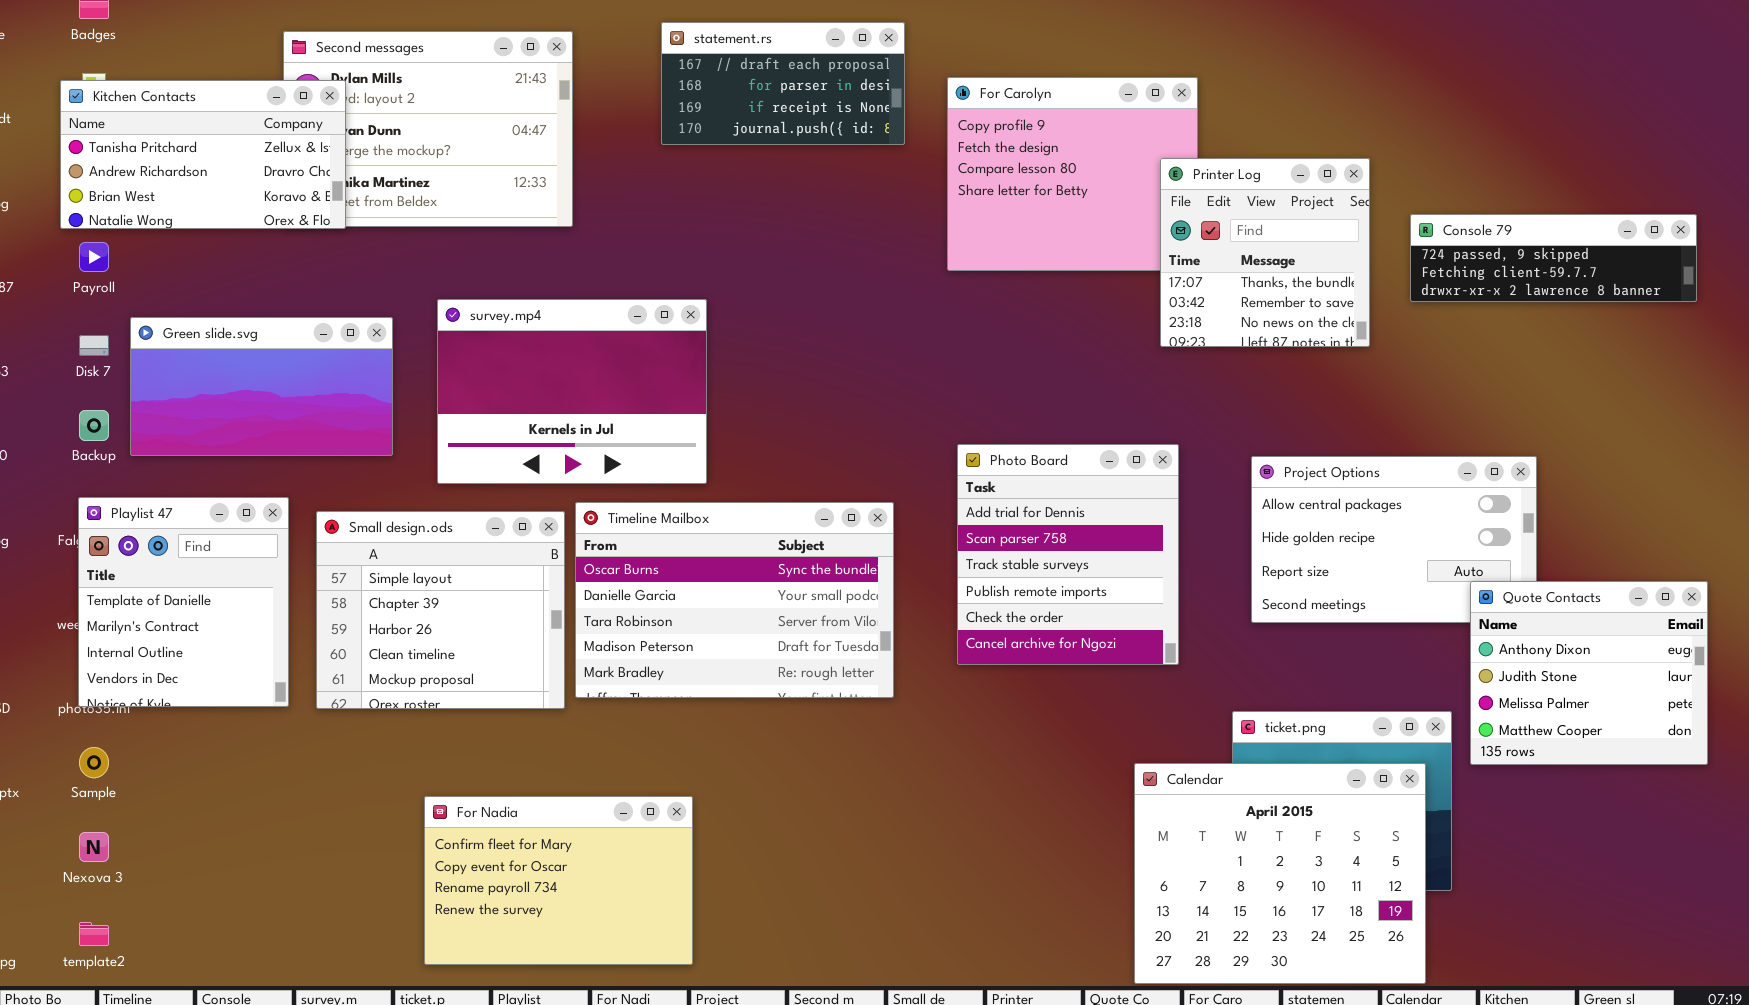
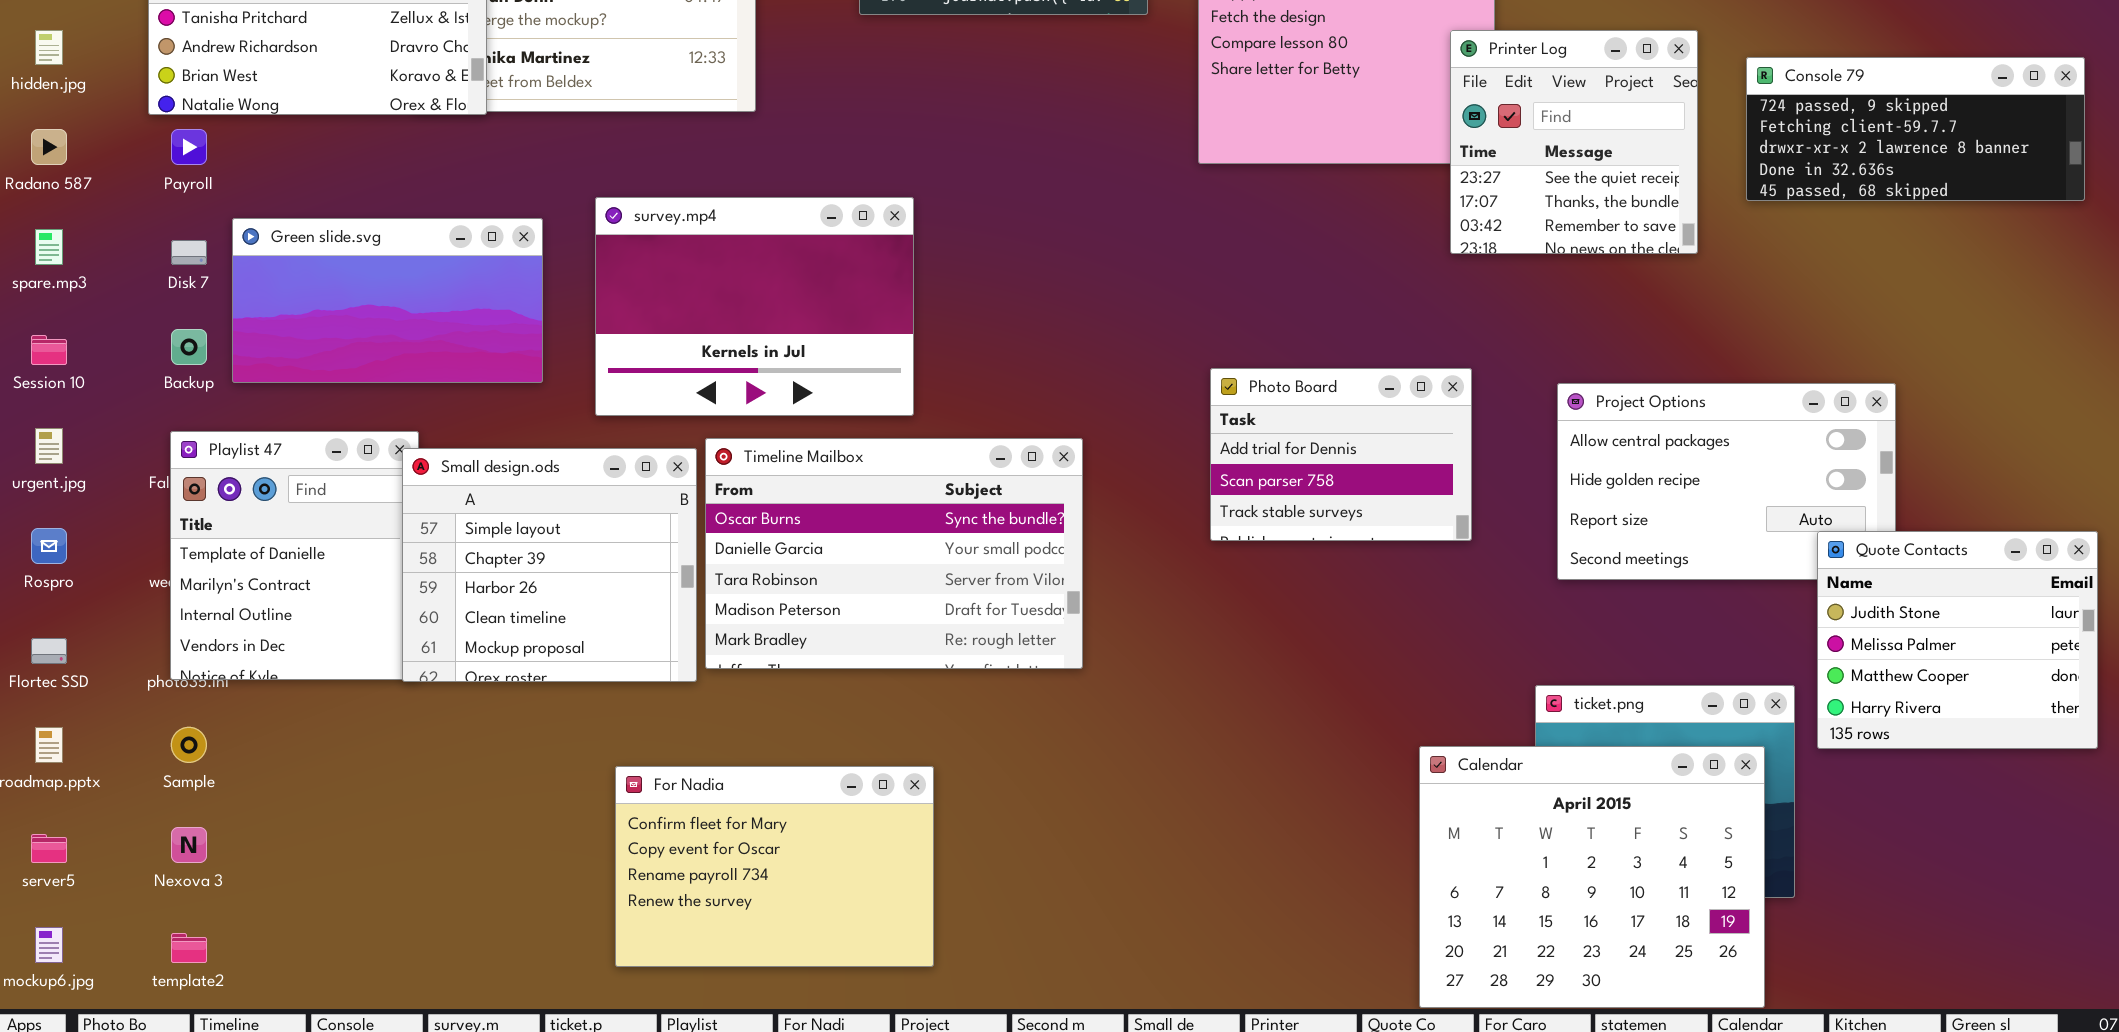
Printer Log: [1160,158,1370,347] -> [1450,30,1698,254], scrolled up 1 row
Console 79: [1410,214,1697,302] -> [1746,57,2085,201], resized
Photo Board: [957,444,1179,665] -> [1210,368,1472,541], resized
Timeline Mailbox: [575,502,894,698] -> [705,438,1083,669], moved
Small design.ods: [316,511,565,709] -> [402,448,697,682], moved
Quote Contacts: [1470,581,1708,765] -> [1817,531,2098,749], scrolled down 1 row
For Nadia: [424,796,693,965] -> [615,766,934,967], moved

